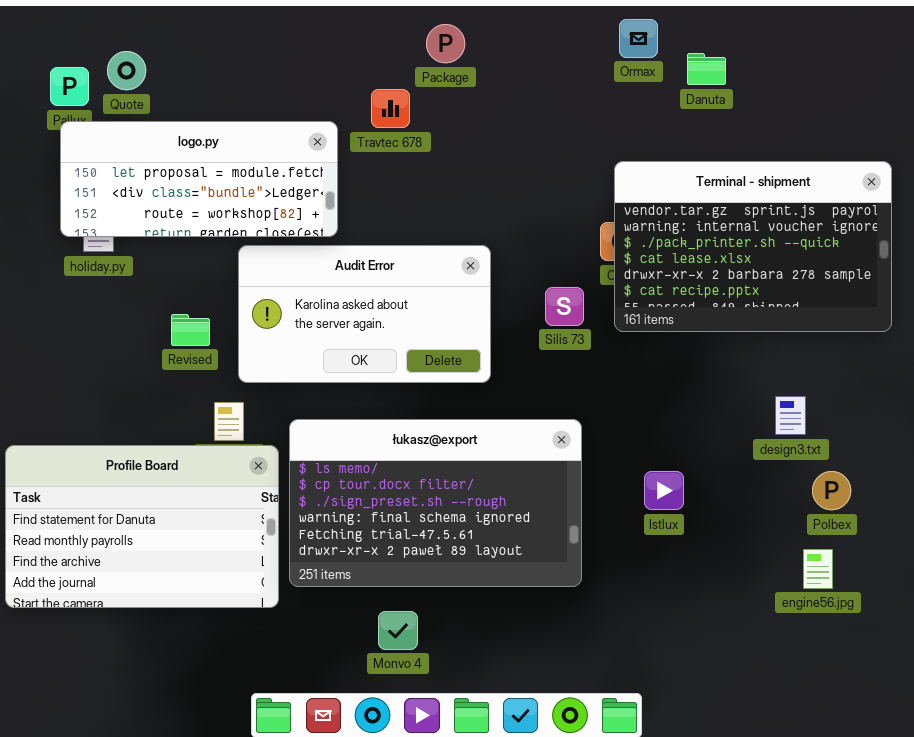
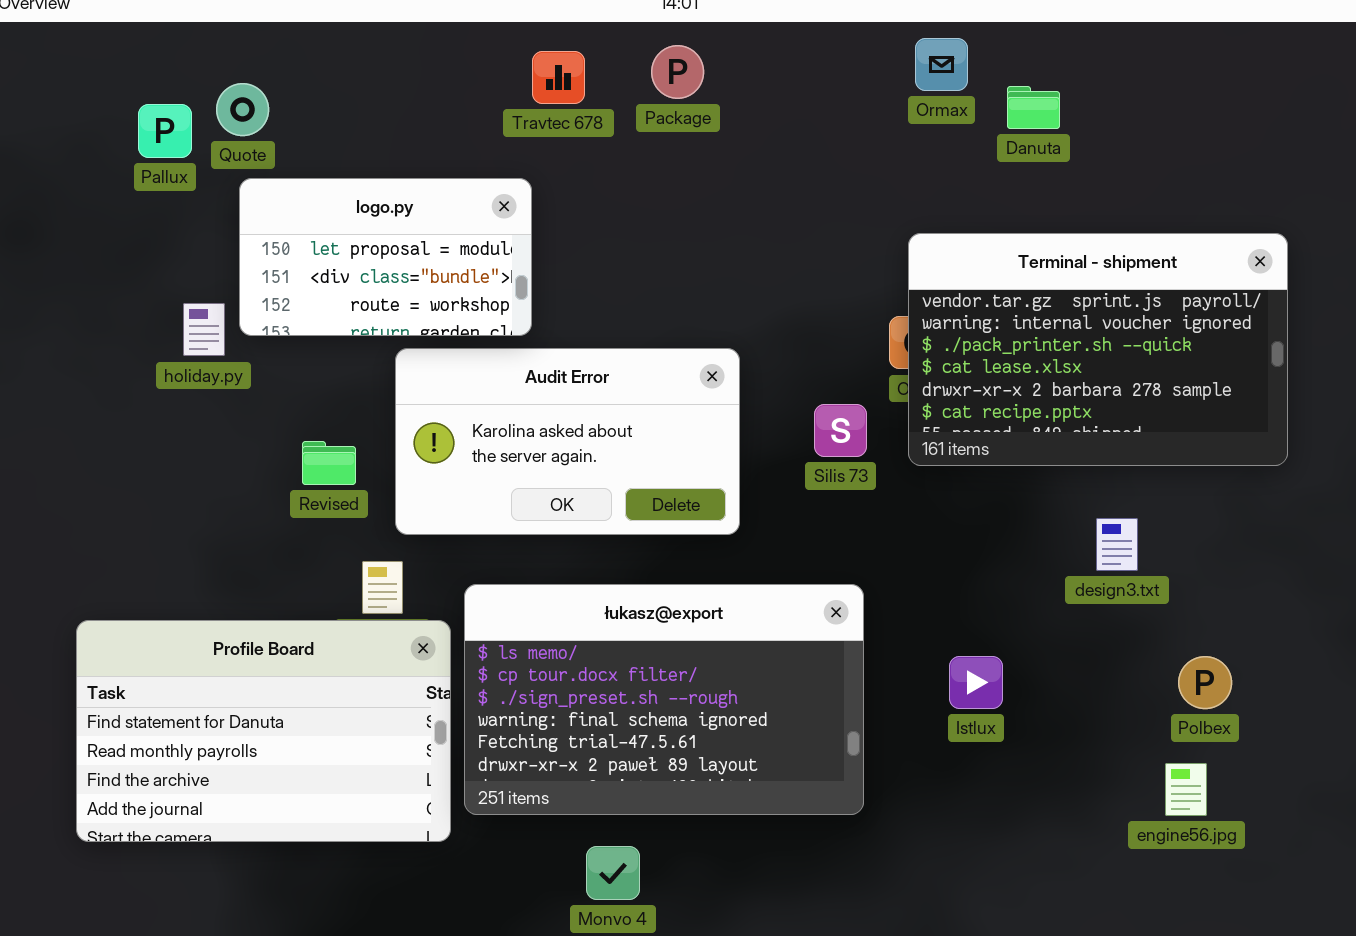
Travtec 678: [371,89,410,128] -> [532,51,585,104], moved
logo.py: [60,121,338,237] -> [239,178,532,336], resized
design3.txt: [775,396,806,435] -> [1096,518,1138,571], moved

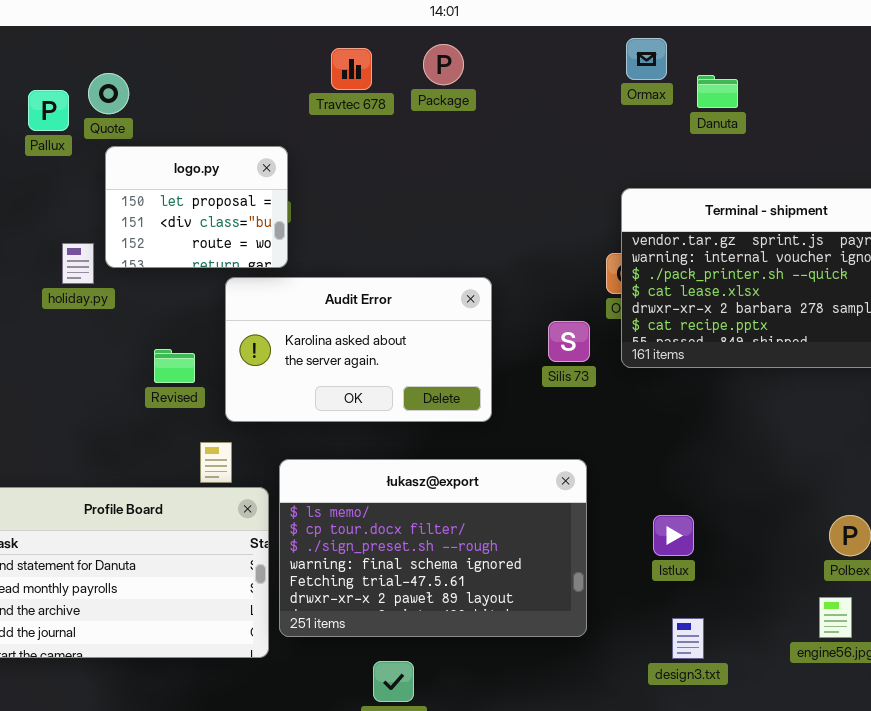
logo.py: [239,178,532,336] -> [105,146,288,268], resized
design3.txt: [1096,518,1138,571] -> [672,618,704,659], moved

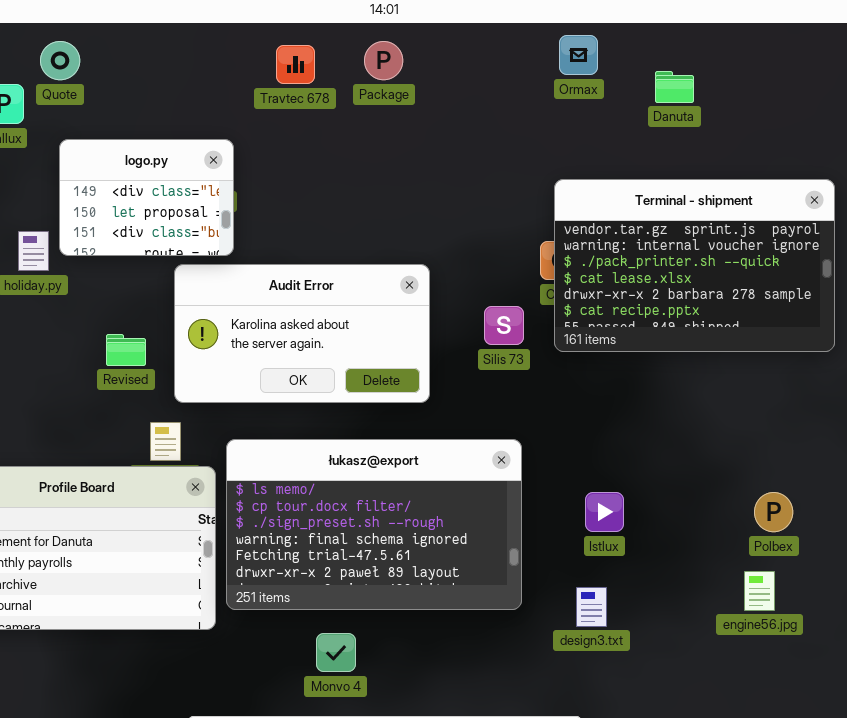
Quote: [88,73,129,114] -> [40,41,80,80], moved
Danuta: [697,75,738,108] -> [655,71,694,103], moved
logo.py: [105,146,288,268] -> [59,139,234,256], scrolled up 1 row
design3.txt: [672,618,704,659] -> [576,587,607,627], moved

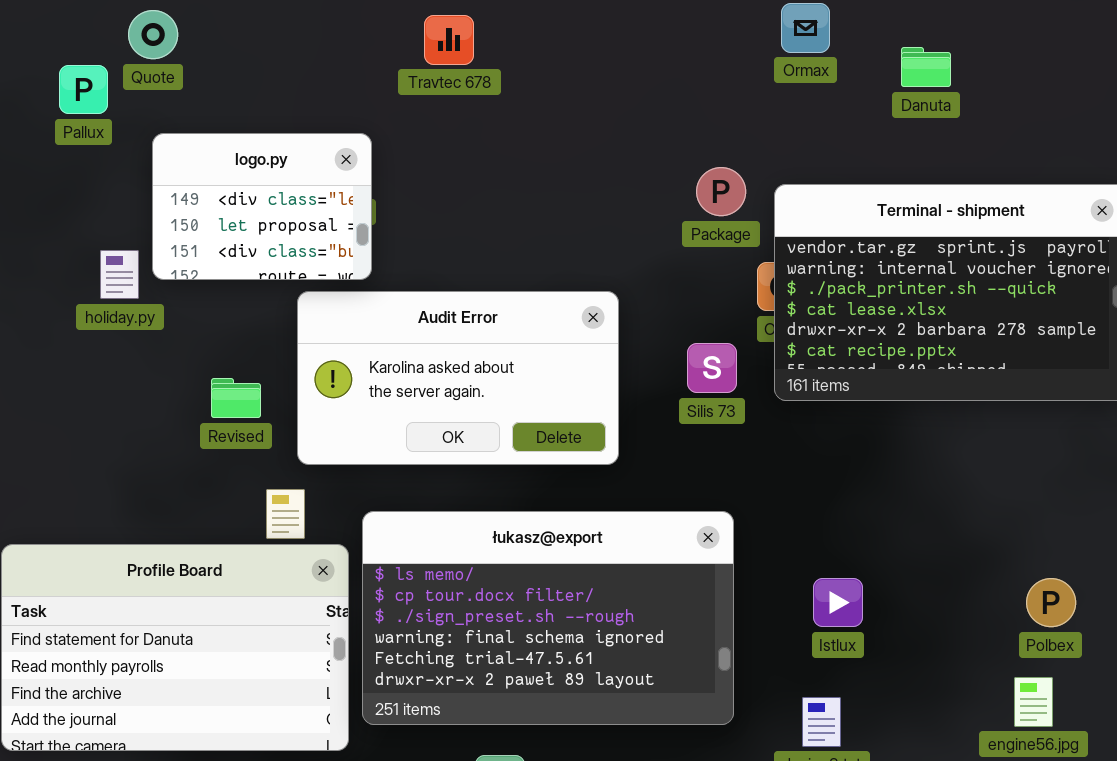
Package: [364,41,403,80] -> [696,167,746,216], moved

